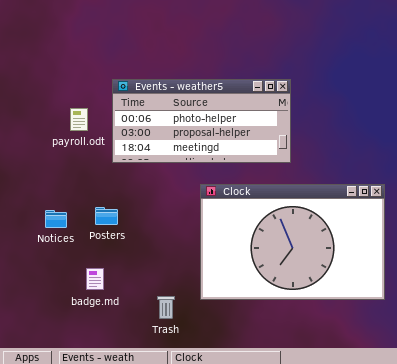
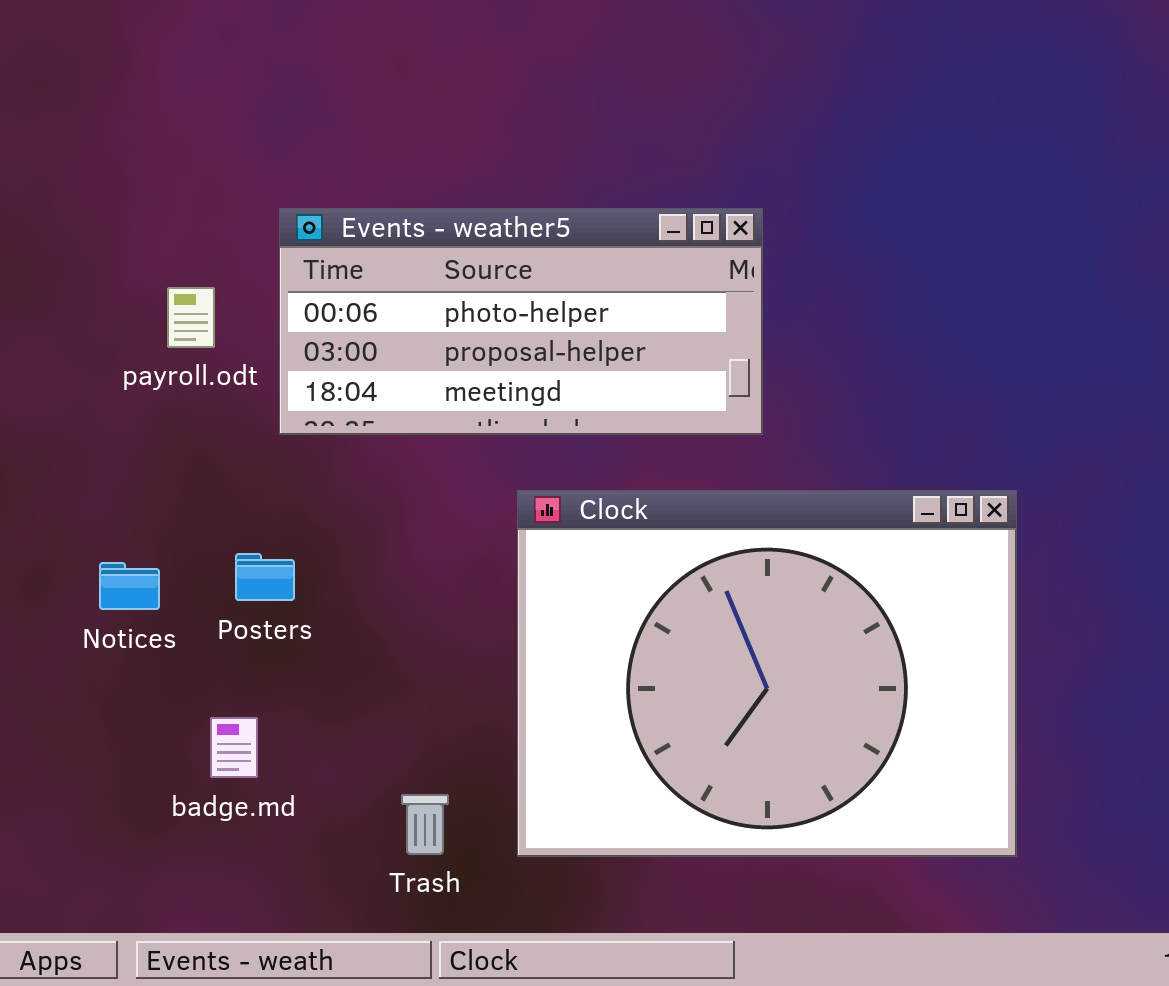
Clock: [200,184,385,300] -> [517,490,1017,857], resized

